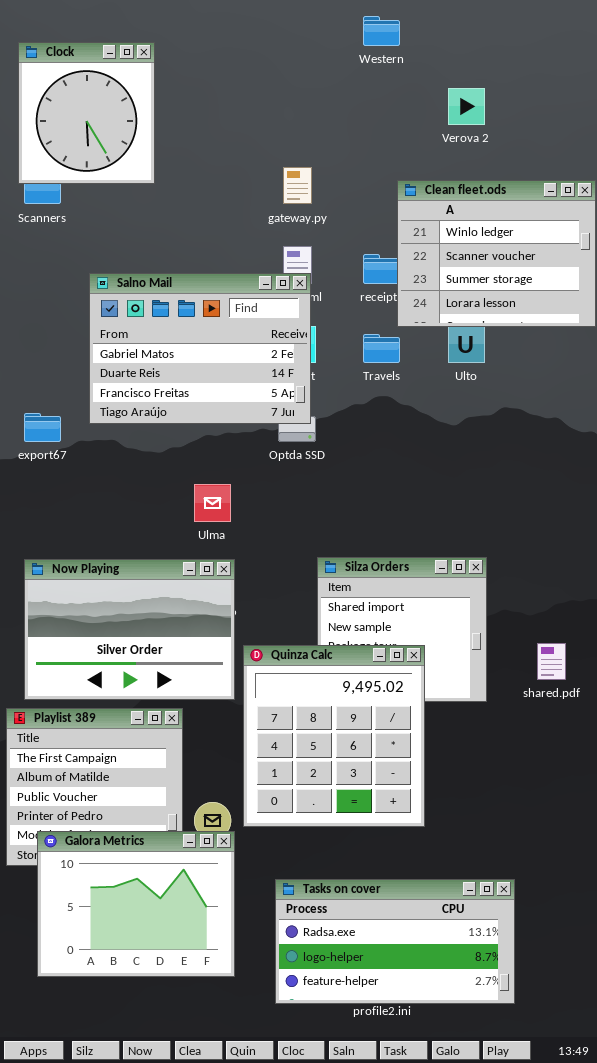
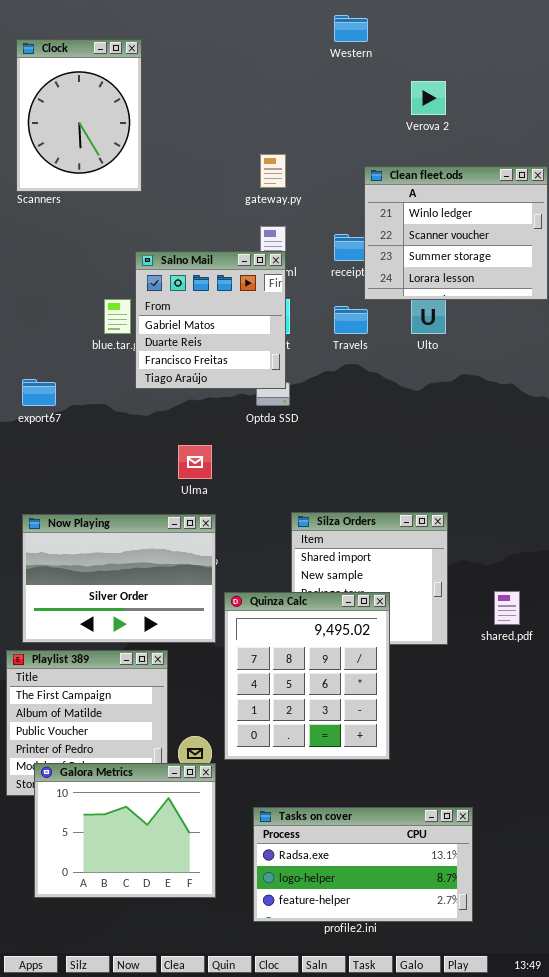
Clock: [18,42,155,184] -> [16,39,142,192], resized
Salno Mail: [89,273,311,424] -> [135,251,286,389], resized

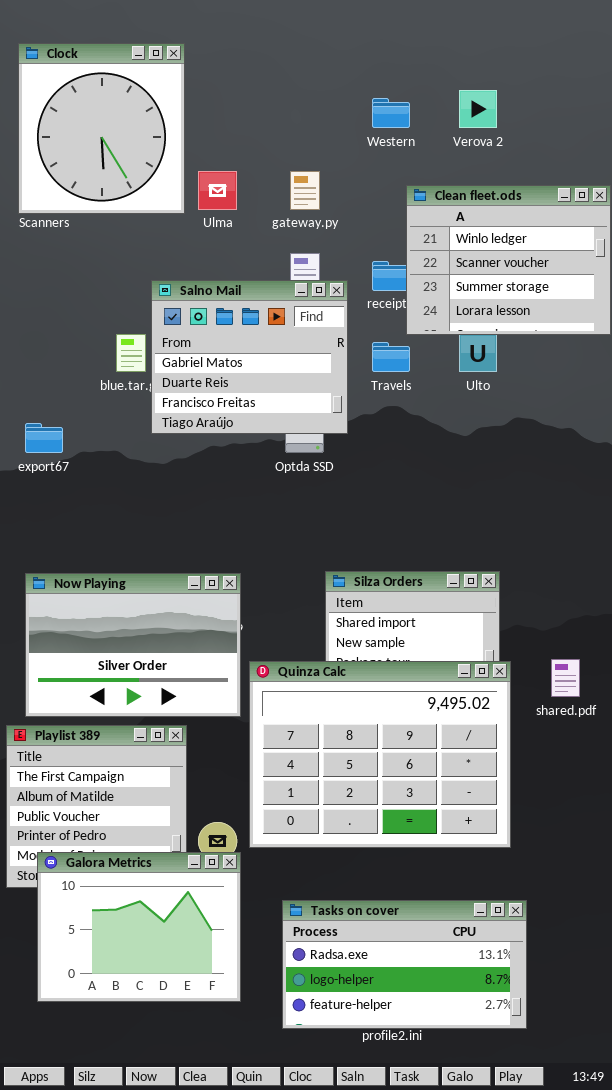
Western: [334,15,368,42] -> [372,98,410,128], moved
Clock: [16,39,142,192] -> [18,43,185,214], resized
Salno Mail: [135,251,286,389] -> [151,280,348,434], resized
Ulma: [178,445,212,479] -> [198,171,237,210], moved
Quinza Calc: [224,592,390,760] -> [249,661,511,848], resized

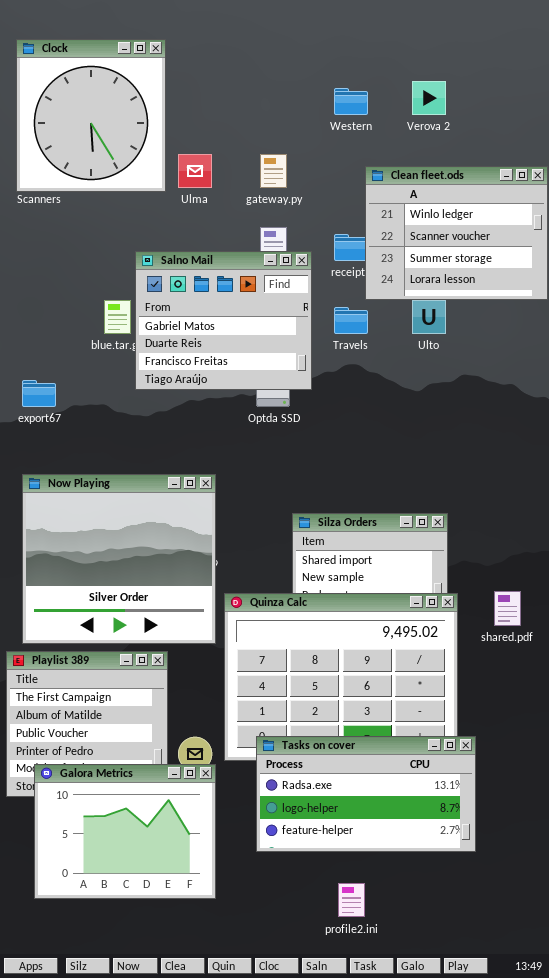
Now Playing: [25,573,241,717] -> [22,474,216,644], resized
Tasks on cover: [282,900,527,1029] -> [256,736,476,852], moved

